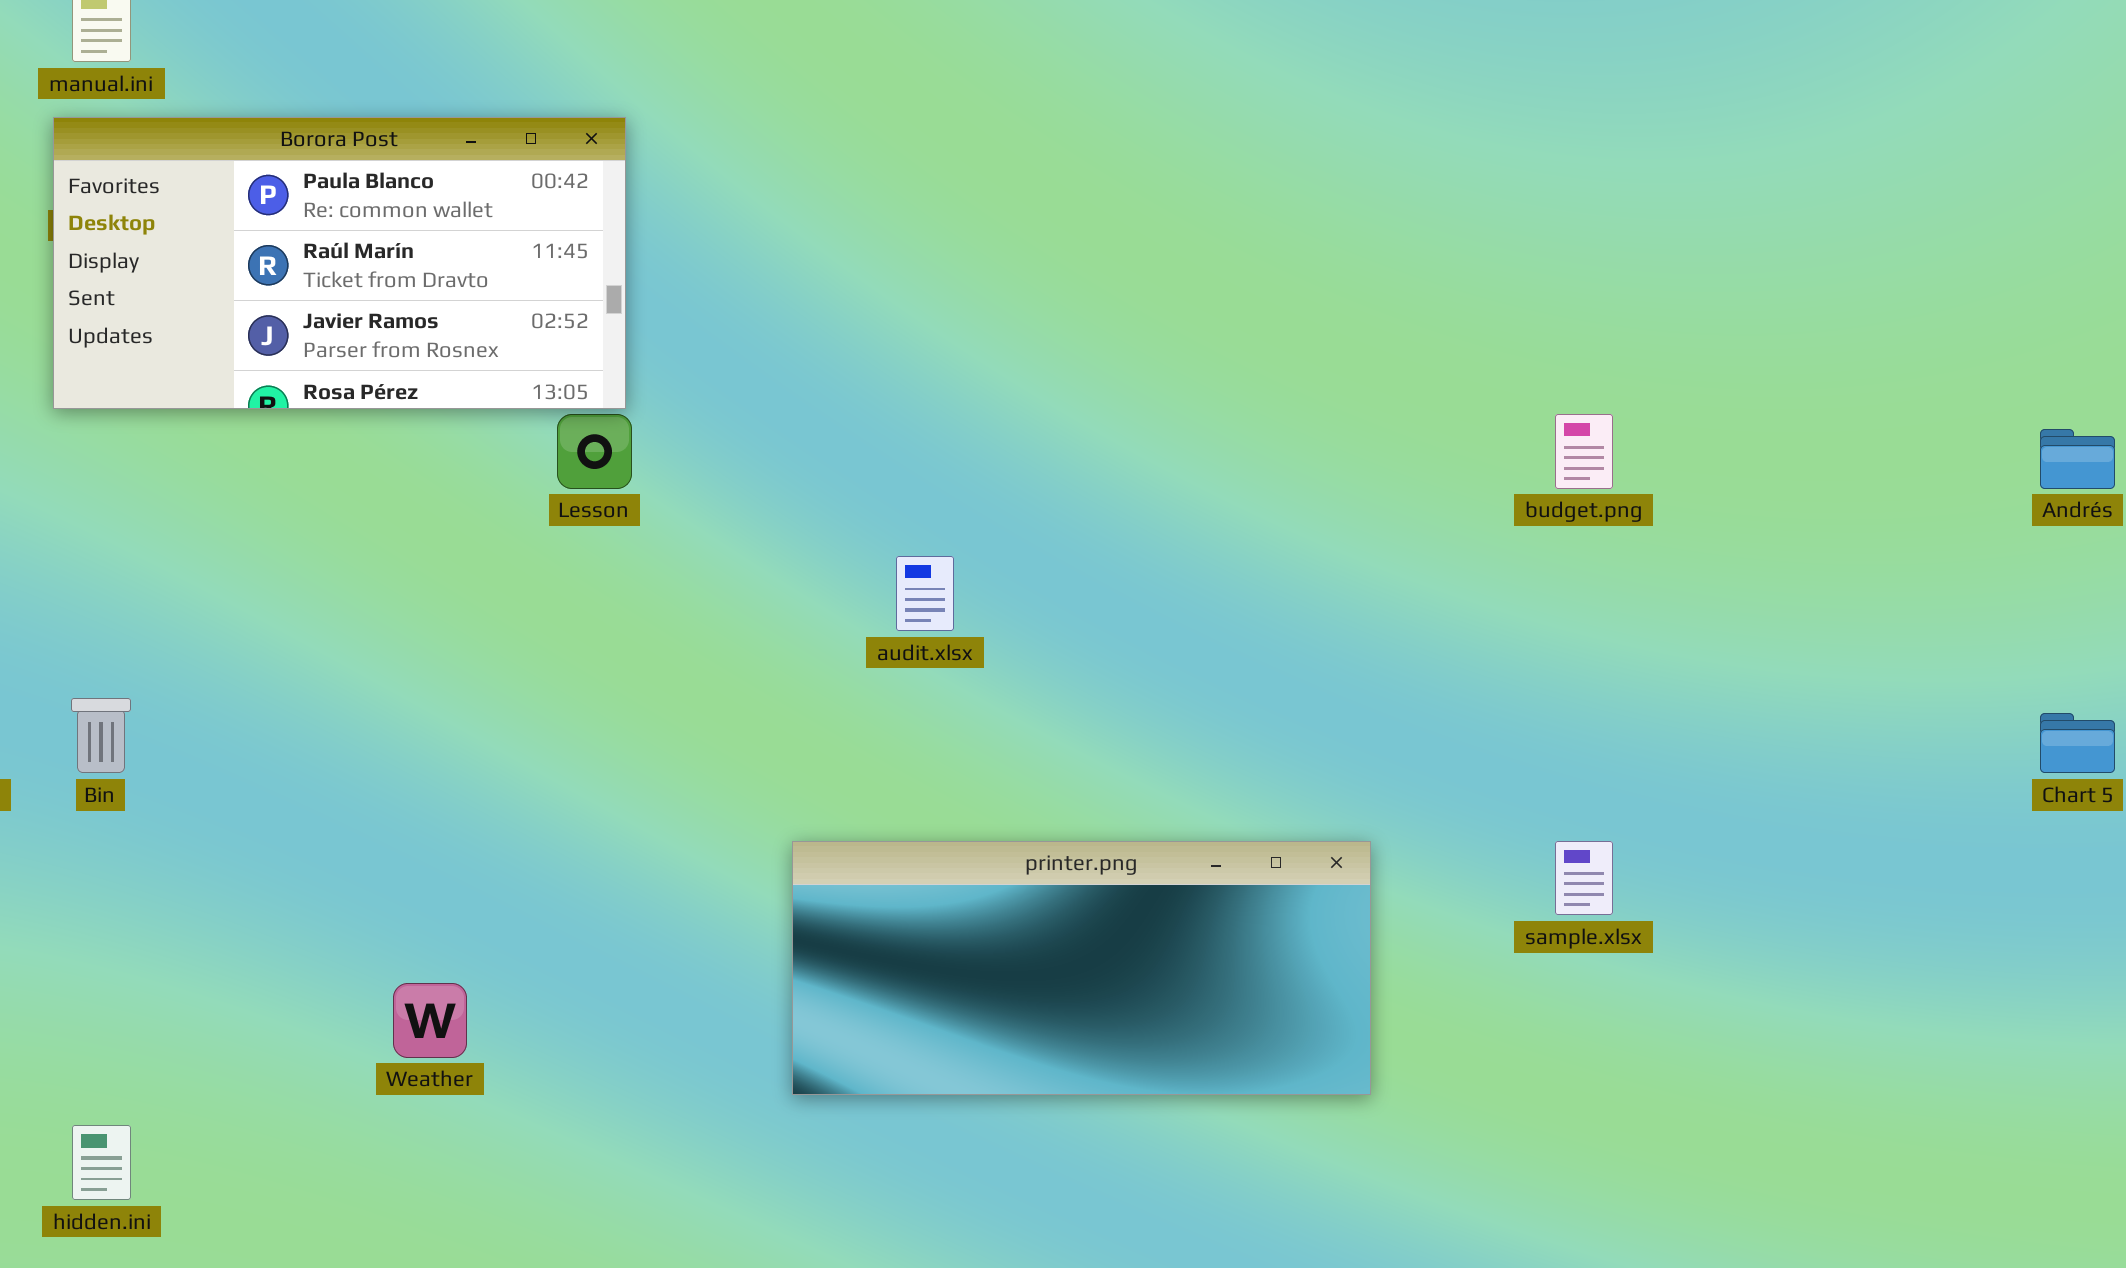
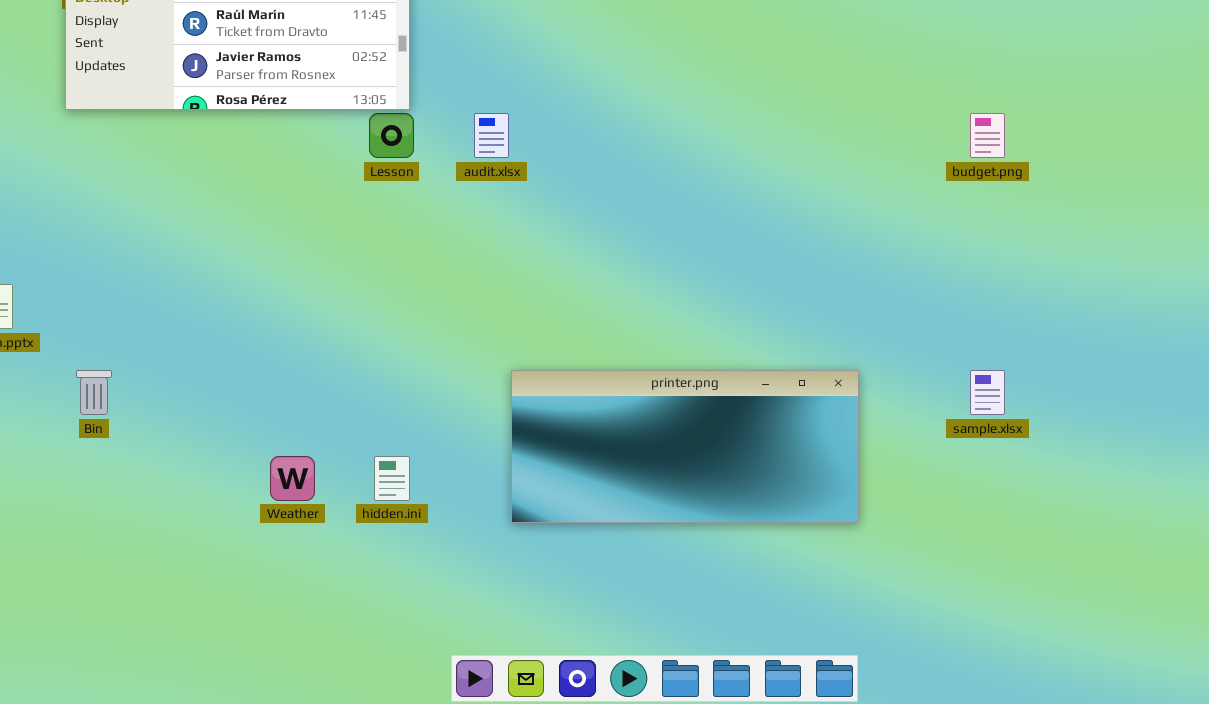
audit.xlsx: [896,556,954,631] -> [474,113,509,158], moved
Bin: [71,698,131,773] -> [76,370,112,415], moved
hidden.ini: [72,1125,131,1200] -> [374,456,410,501], moved

